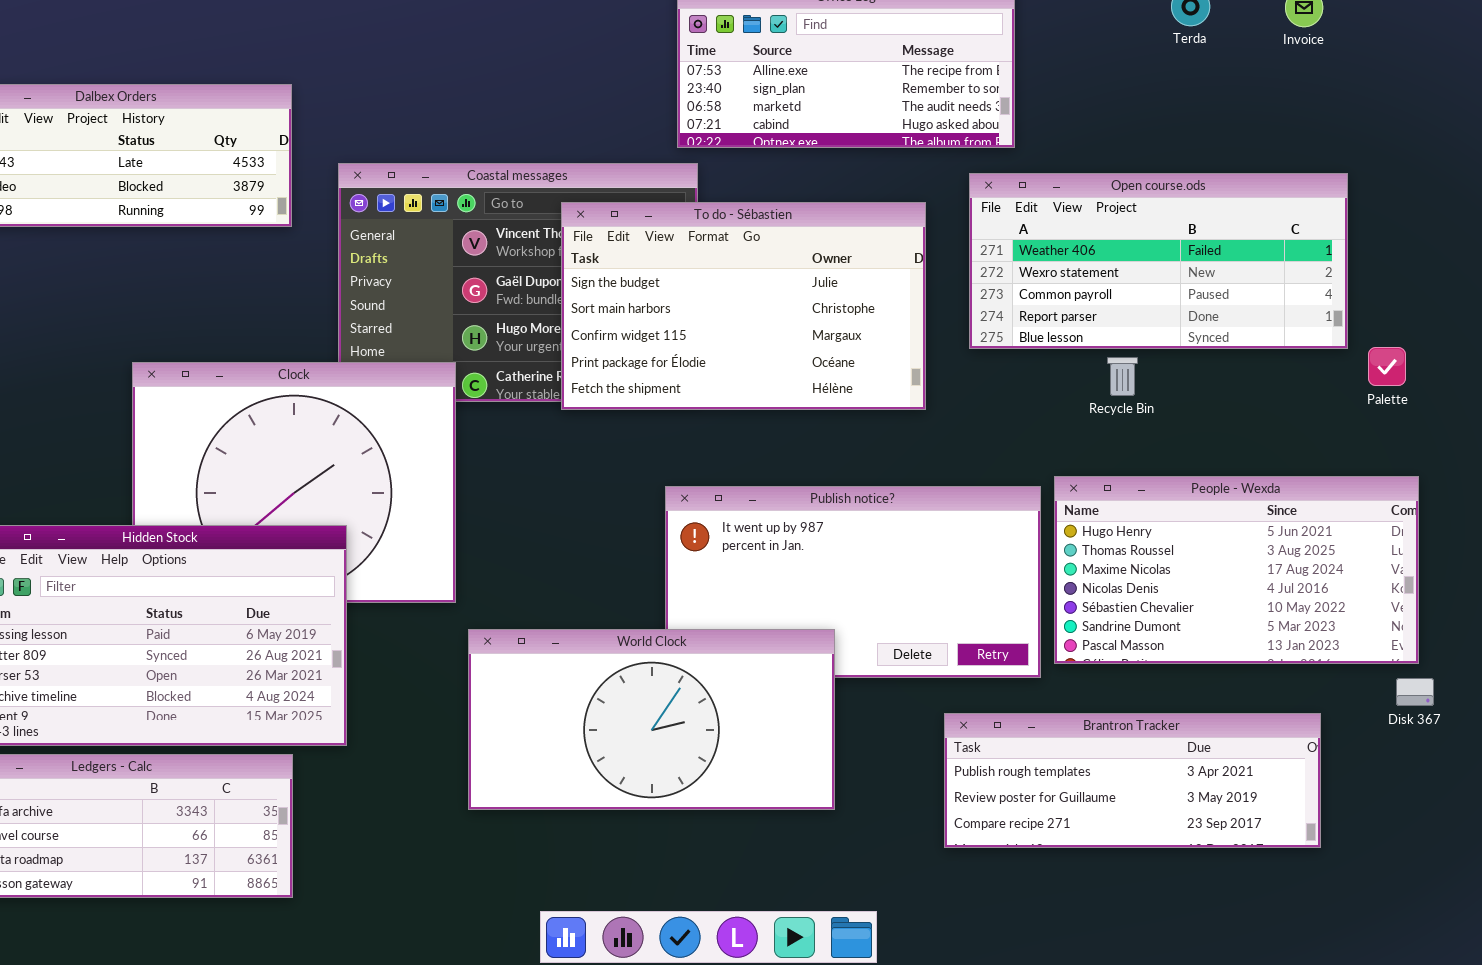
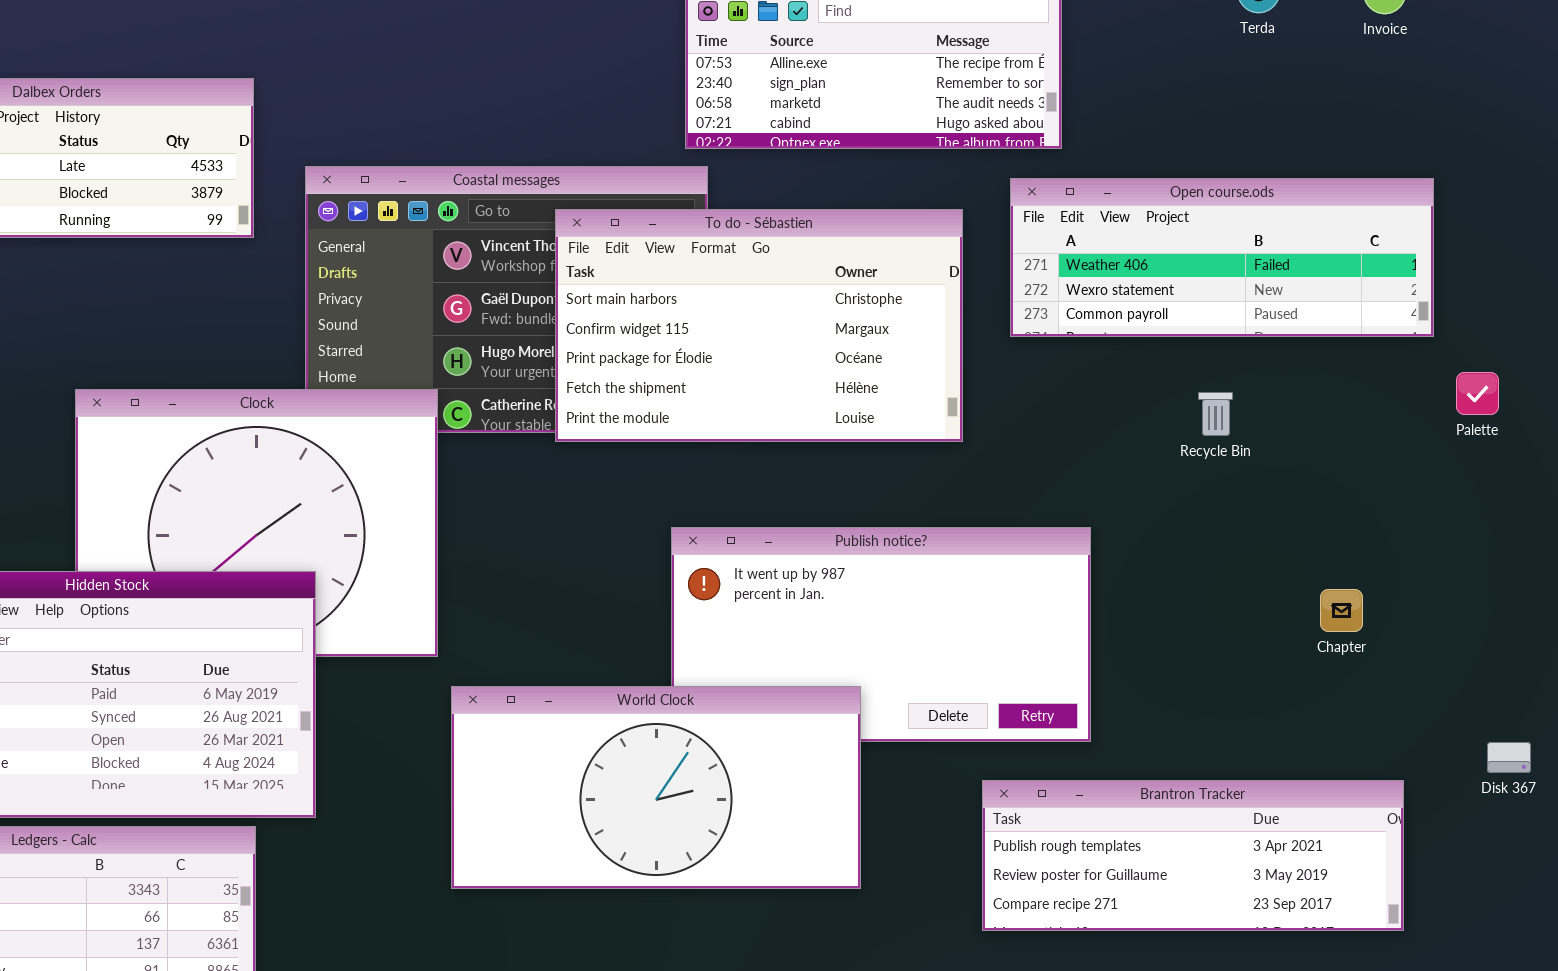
Open course.ods: [969,173,1348,349] -> [1010,178,1434,337], resized
To do - Sébastien: [561,202,926,410] -> [555,209,963,442], scrolled down 1 row
Recycle Bin: [1107,357,1138,396] -> [1198,392,1233,436], moved
People - Wexda: [1054,476,1419,664] -> none, closed

